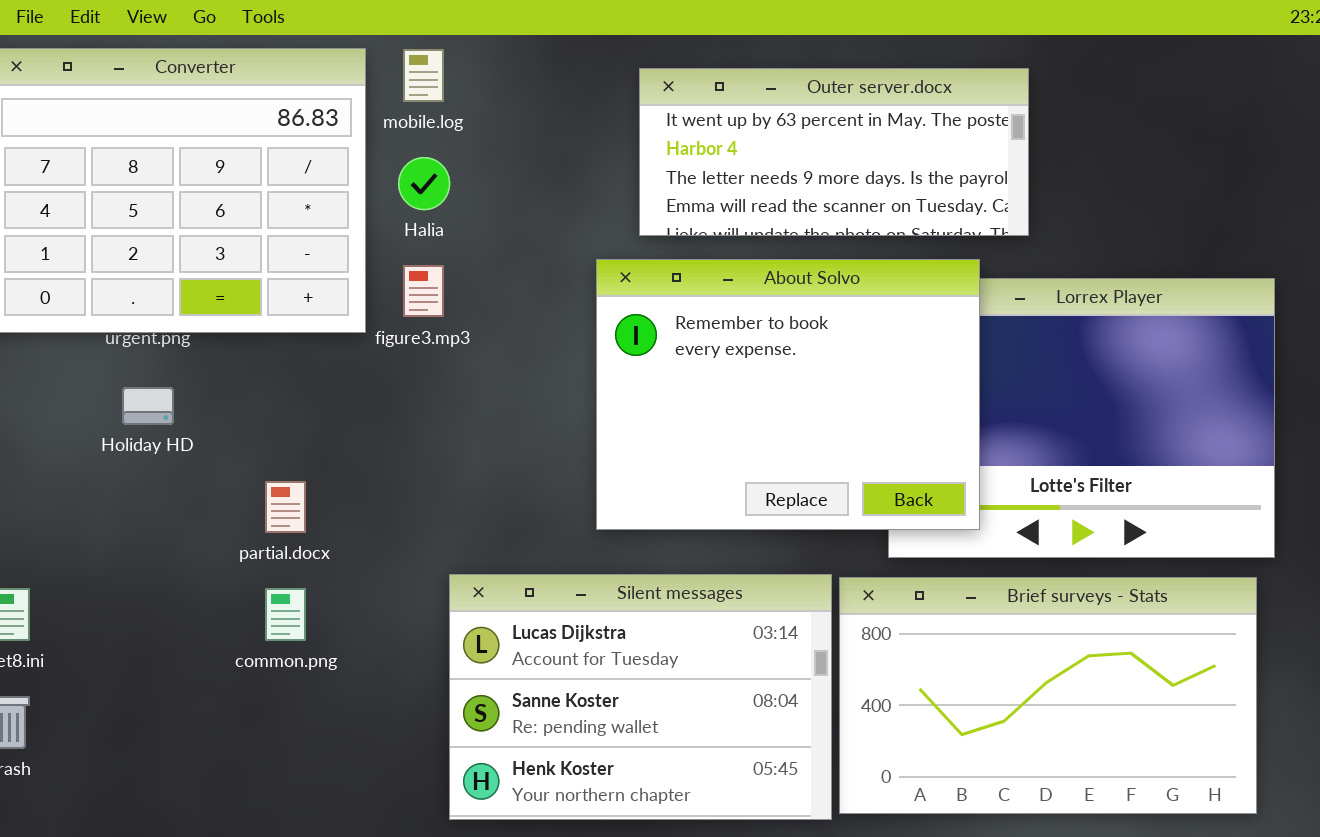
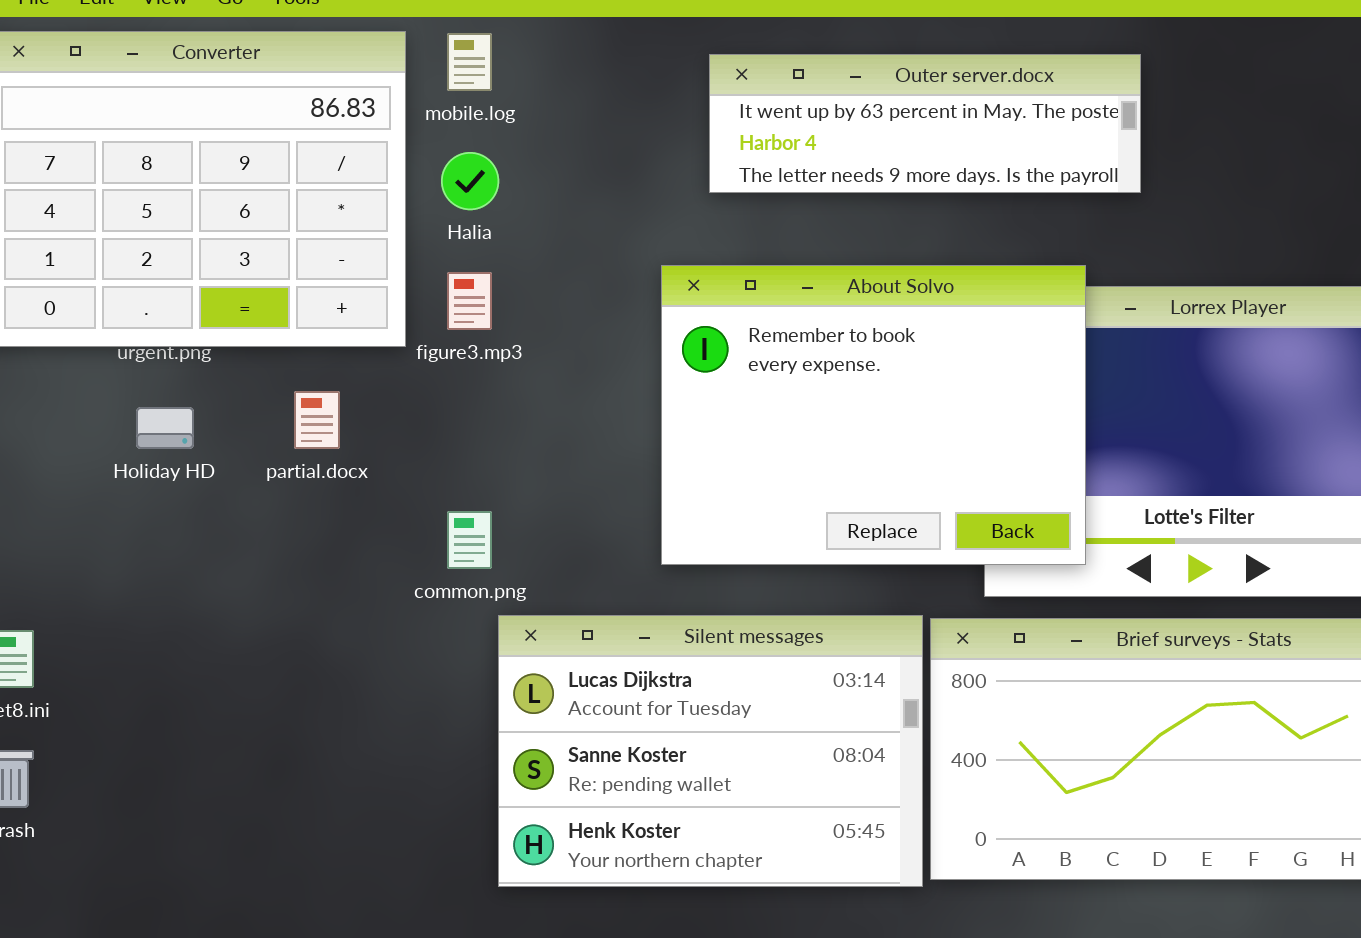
Outer server.docx: [639,68,1029,236] -> [709,54,1141,193], resized
partial.docx: [265,481,306,533] -> [294,391,340,449], moved
common.png: [265,588,306,641] -> [447,511,492,569], moved

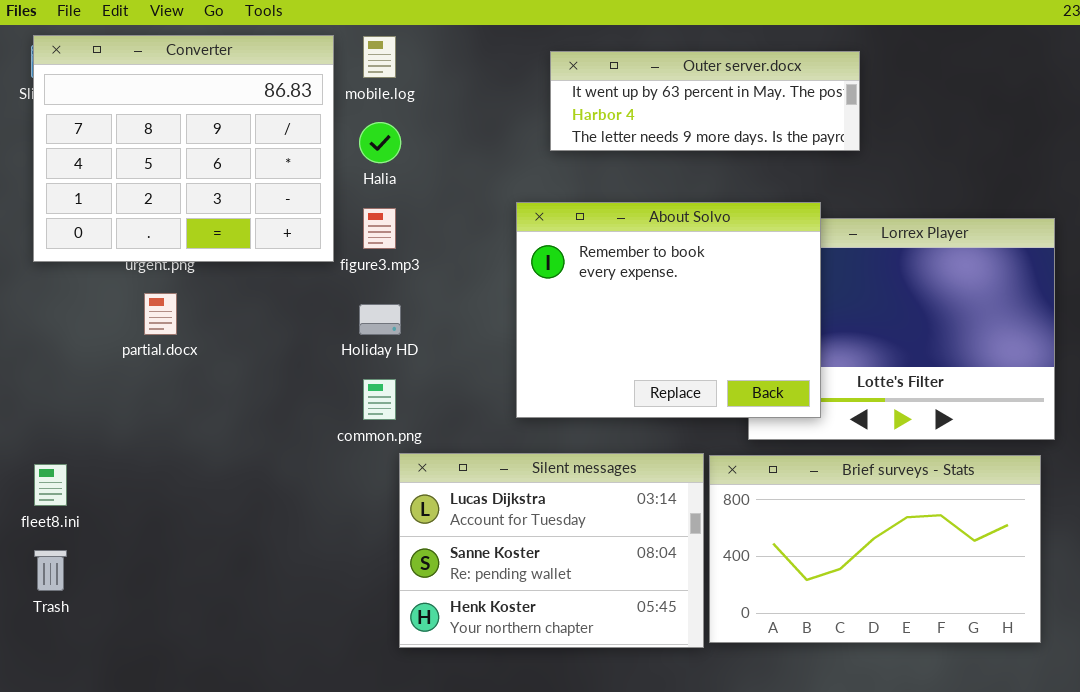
partial.docx: [294,391,340,449] -> [144,293,177,335], moved
Holiday HD: [136,407,194,449] -> [359,304,401,335], moved

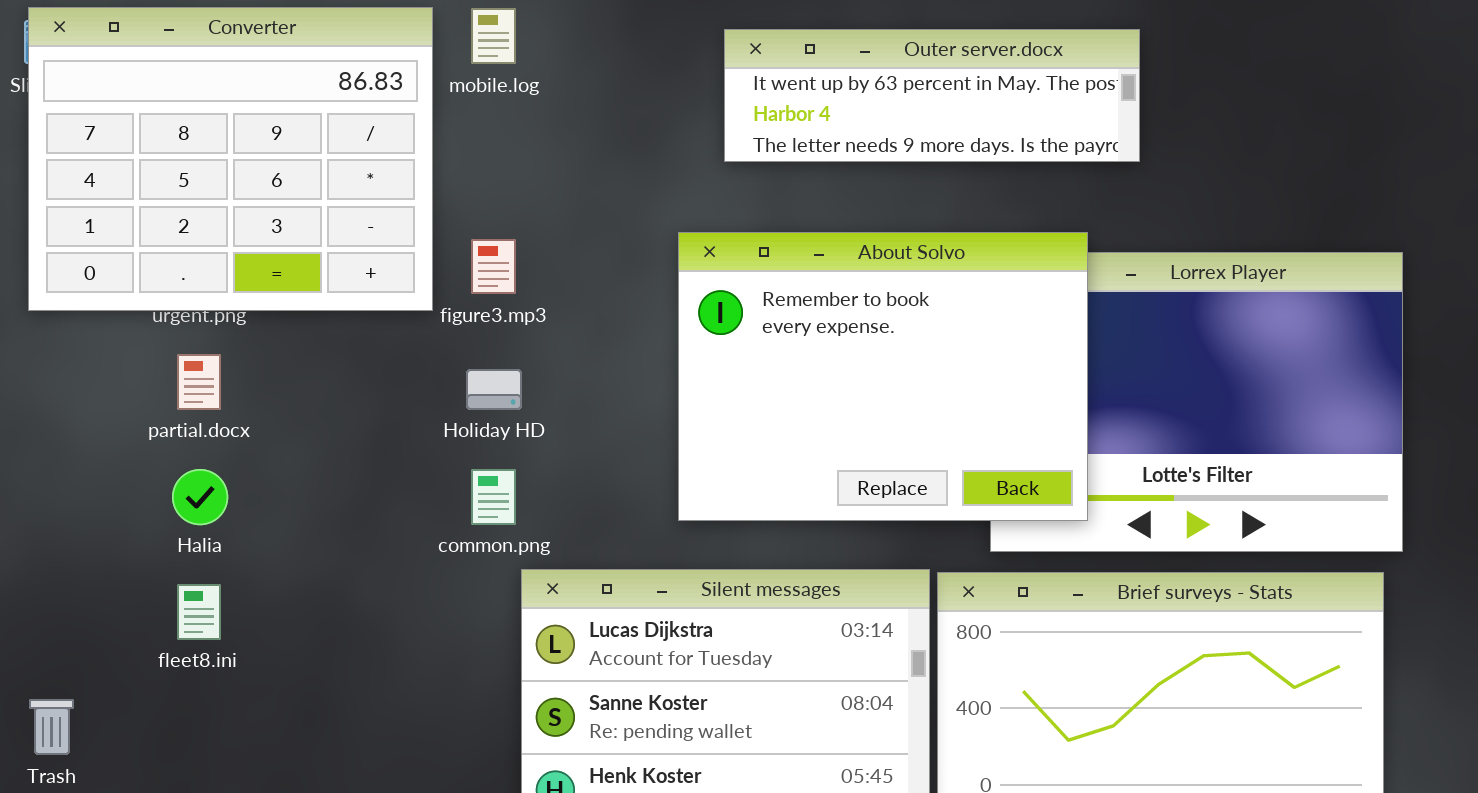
Halia: [359,122,401,163] -> [172,469,228,525], moved
fleet8.ini: [34,464,67,506] -> [177,584,221,640], moved

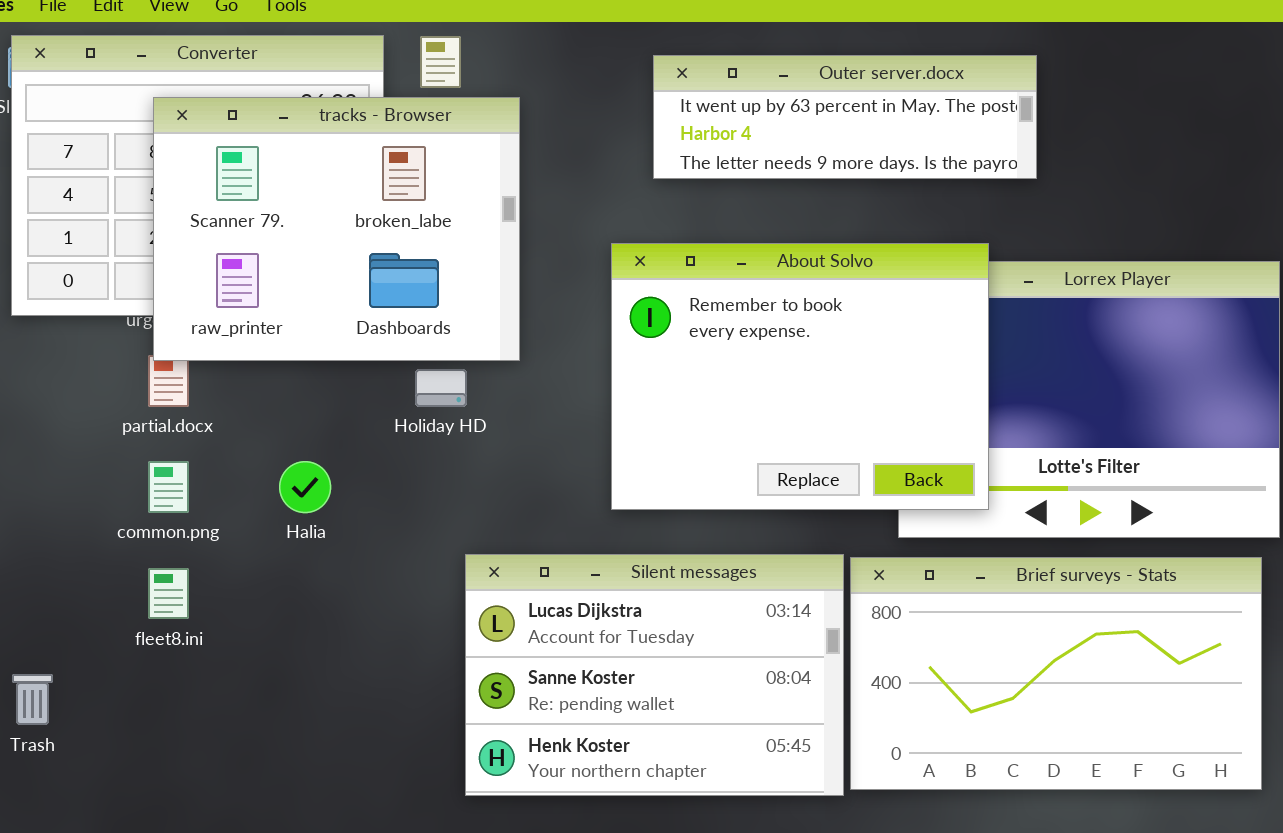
tracks - Browser: none -> [153,97,520,361], opened
Halia: [172,469,228,525] -> [279,461,331,513], moved
common.png: [471,469,516,525] -> [148,461,189,513], moved

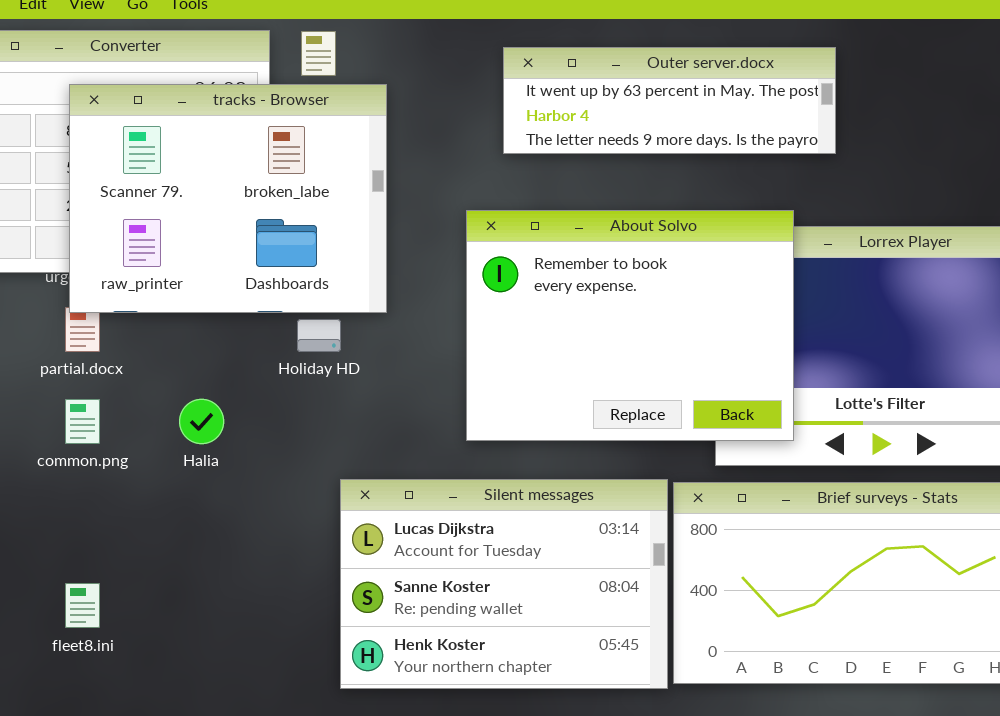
fleet8.ini: [148,568,189,619] -> [65,583,100,628], moved

